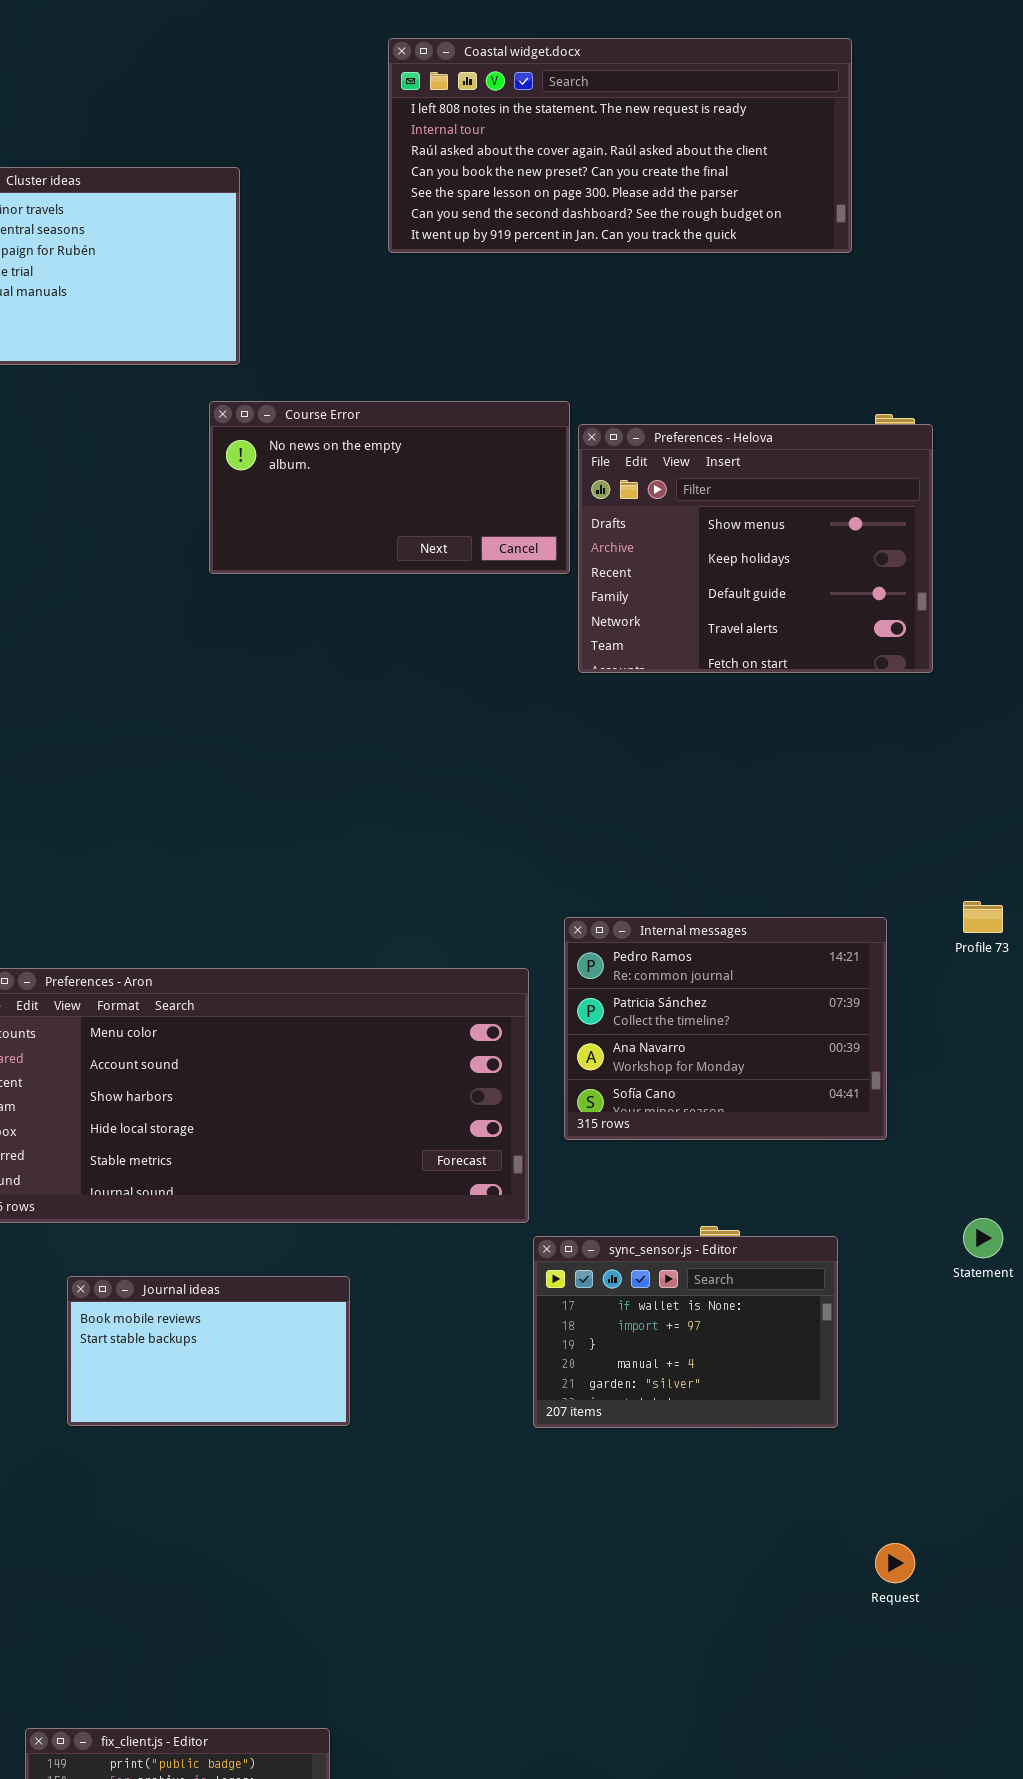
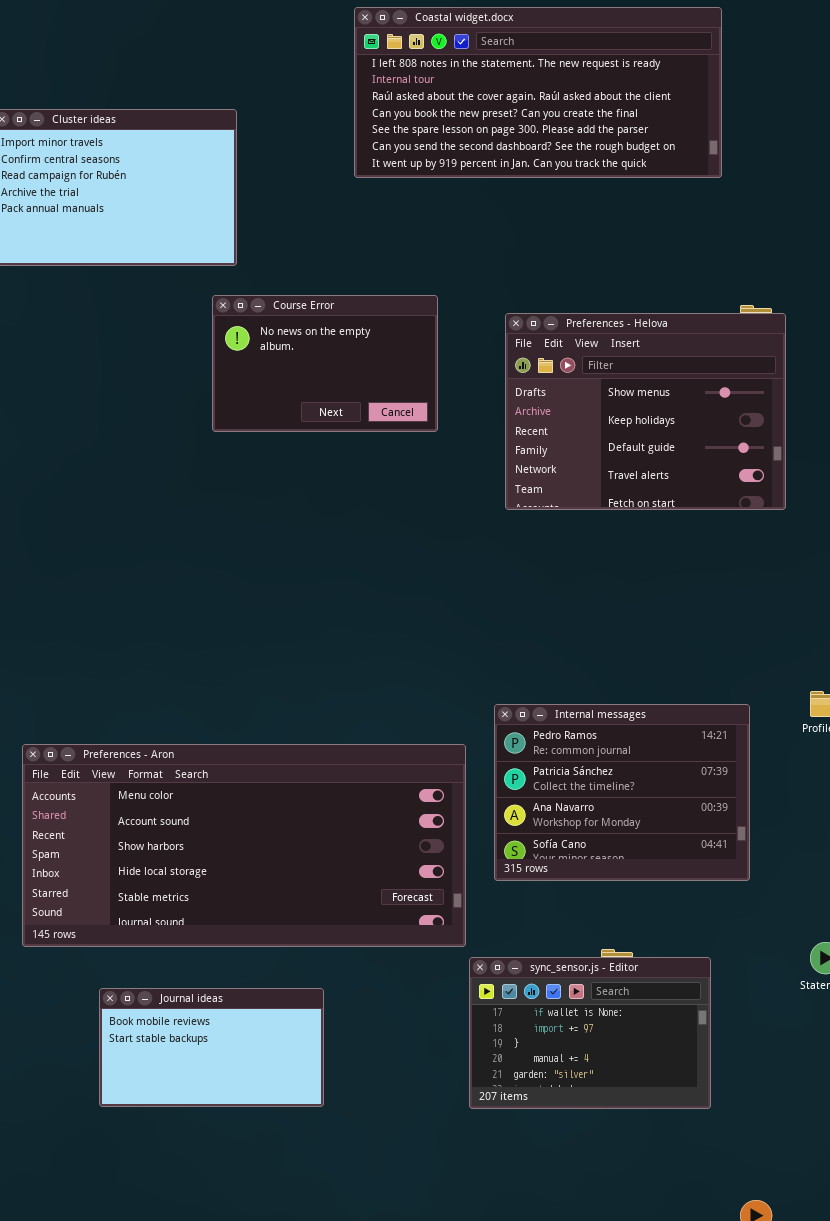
Course Error: [209,401,570,574] -> [212,295,438,432], resized

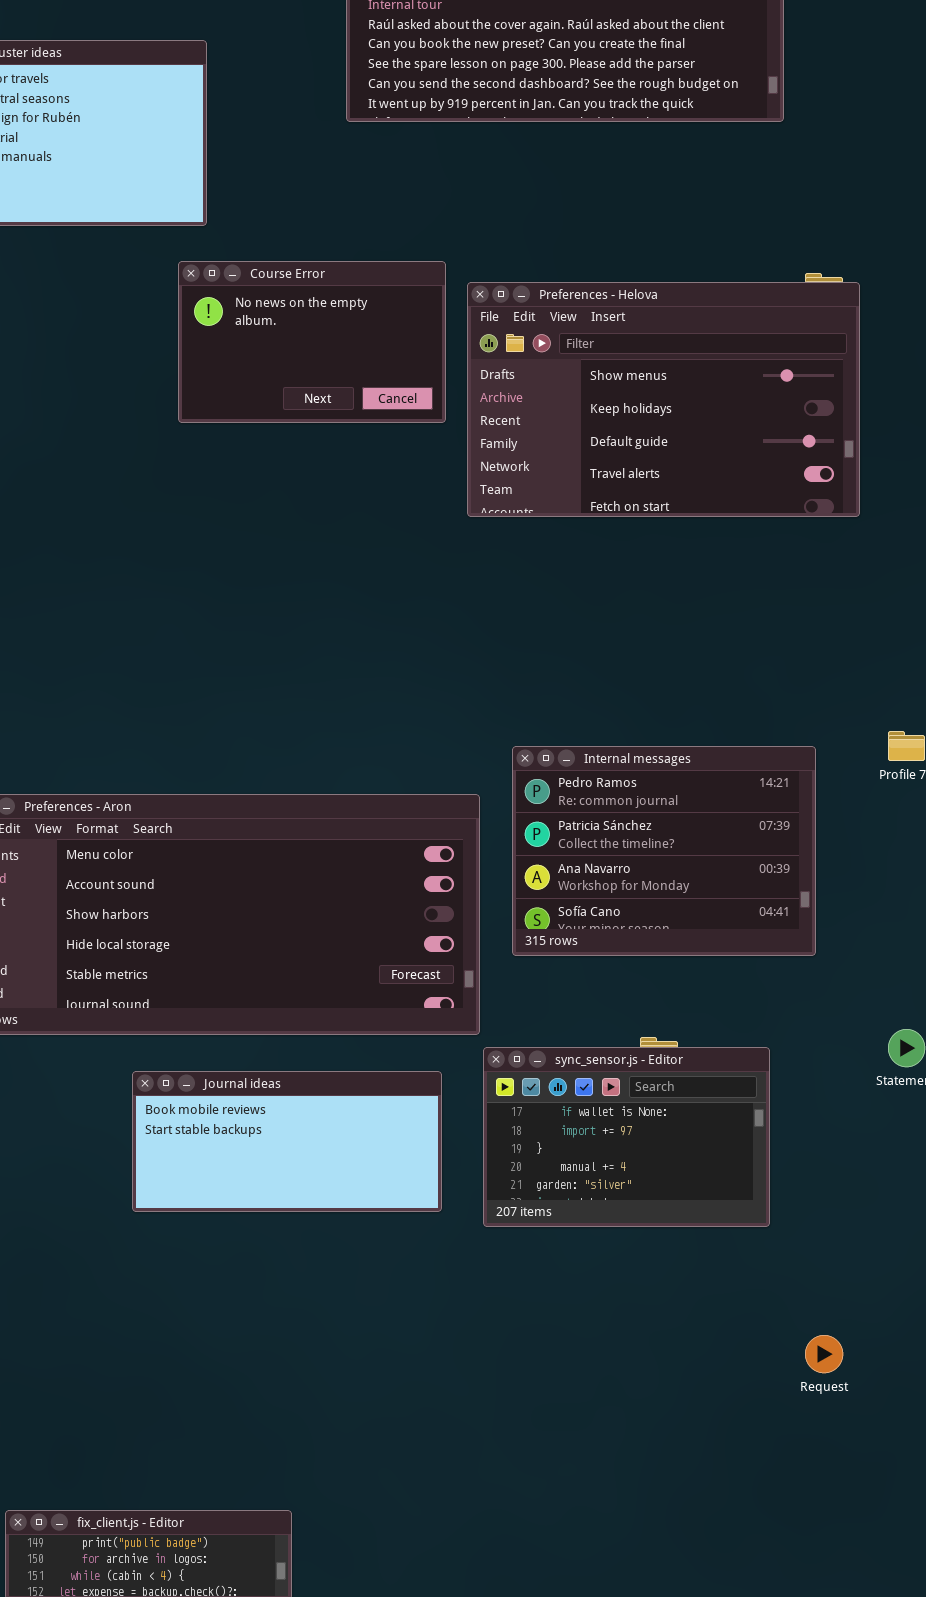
Preferences - Helova: [505,313,786,510] -> [467,282,860,517], resized
Journal ideas: [99,988,324,1107] -> [132,1071,442,1212], moved, resized

